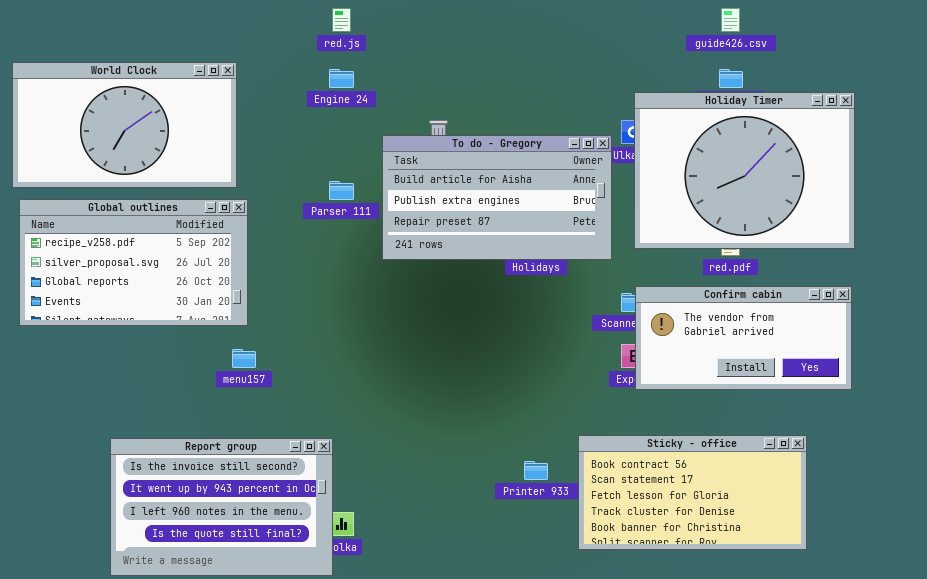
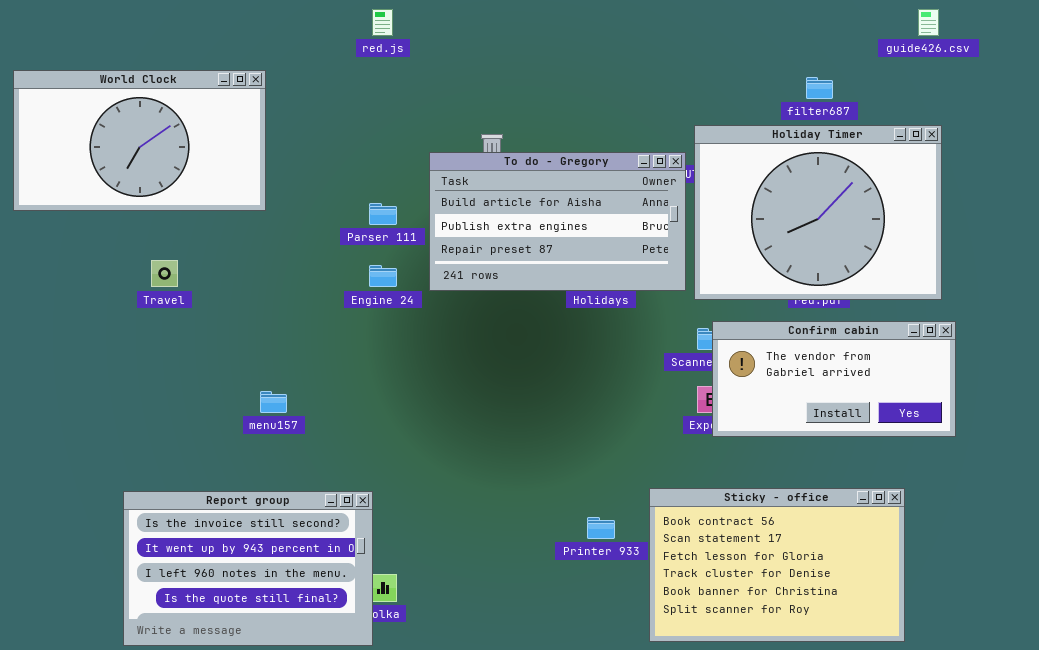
guide426.csv: [721,8,740,32] -> [918,9,939,36], moved
Engine 24: [329,69,354,88] -> [369,265,397,287], moved
Holiday Timer: [634,92,855,249] -> [694,125,942,300], moved
Global outlines: [19,199,248,326] -> none, closed
Sticky - office: [578,435,807,550] -> [649,488,905,642], resized

